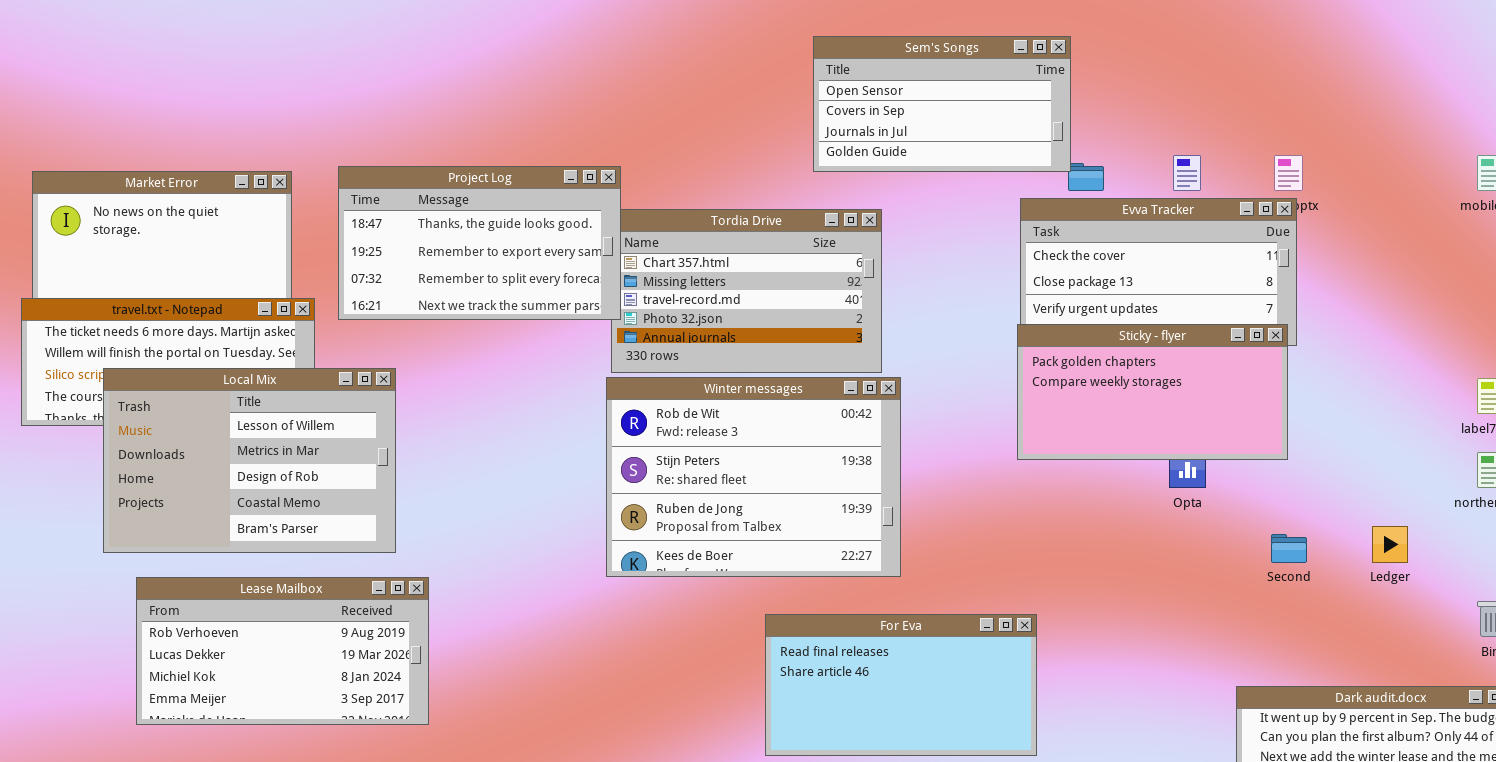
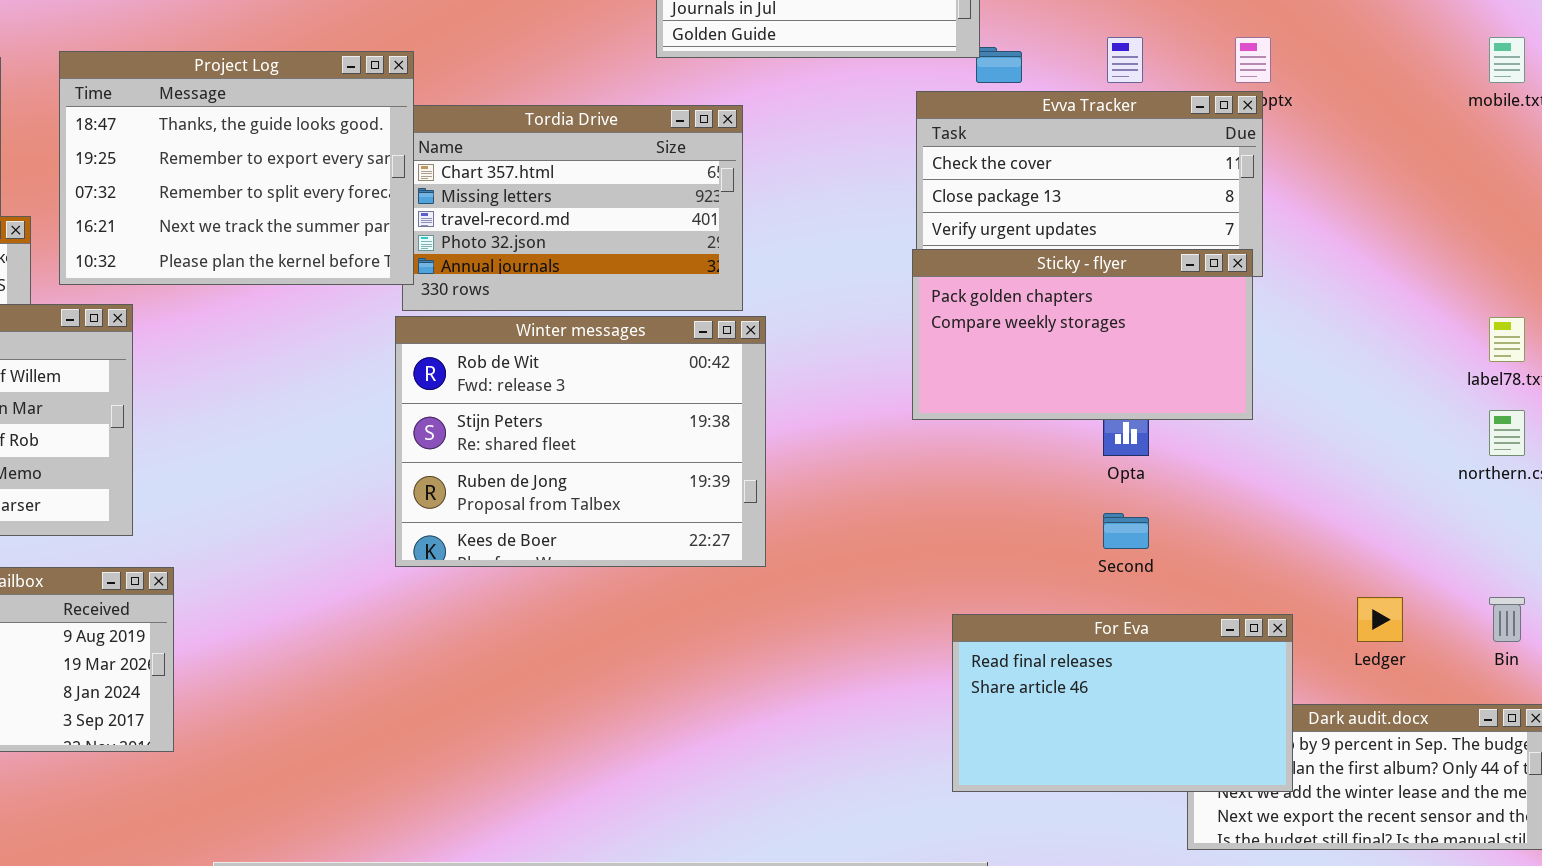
Project Log: [338,166,621,320] -> [59,51,414,285], resized
Ledger: [1372,526,1408,563] -> [1357,597,1403,642], moved
Second: [1271,534,1307,563] -> [1103,513,1149,549], moved
For Eva: [765,614,1037,756] -> [952,614,1293,792], moved

